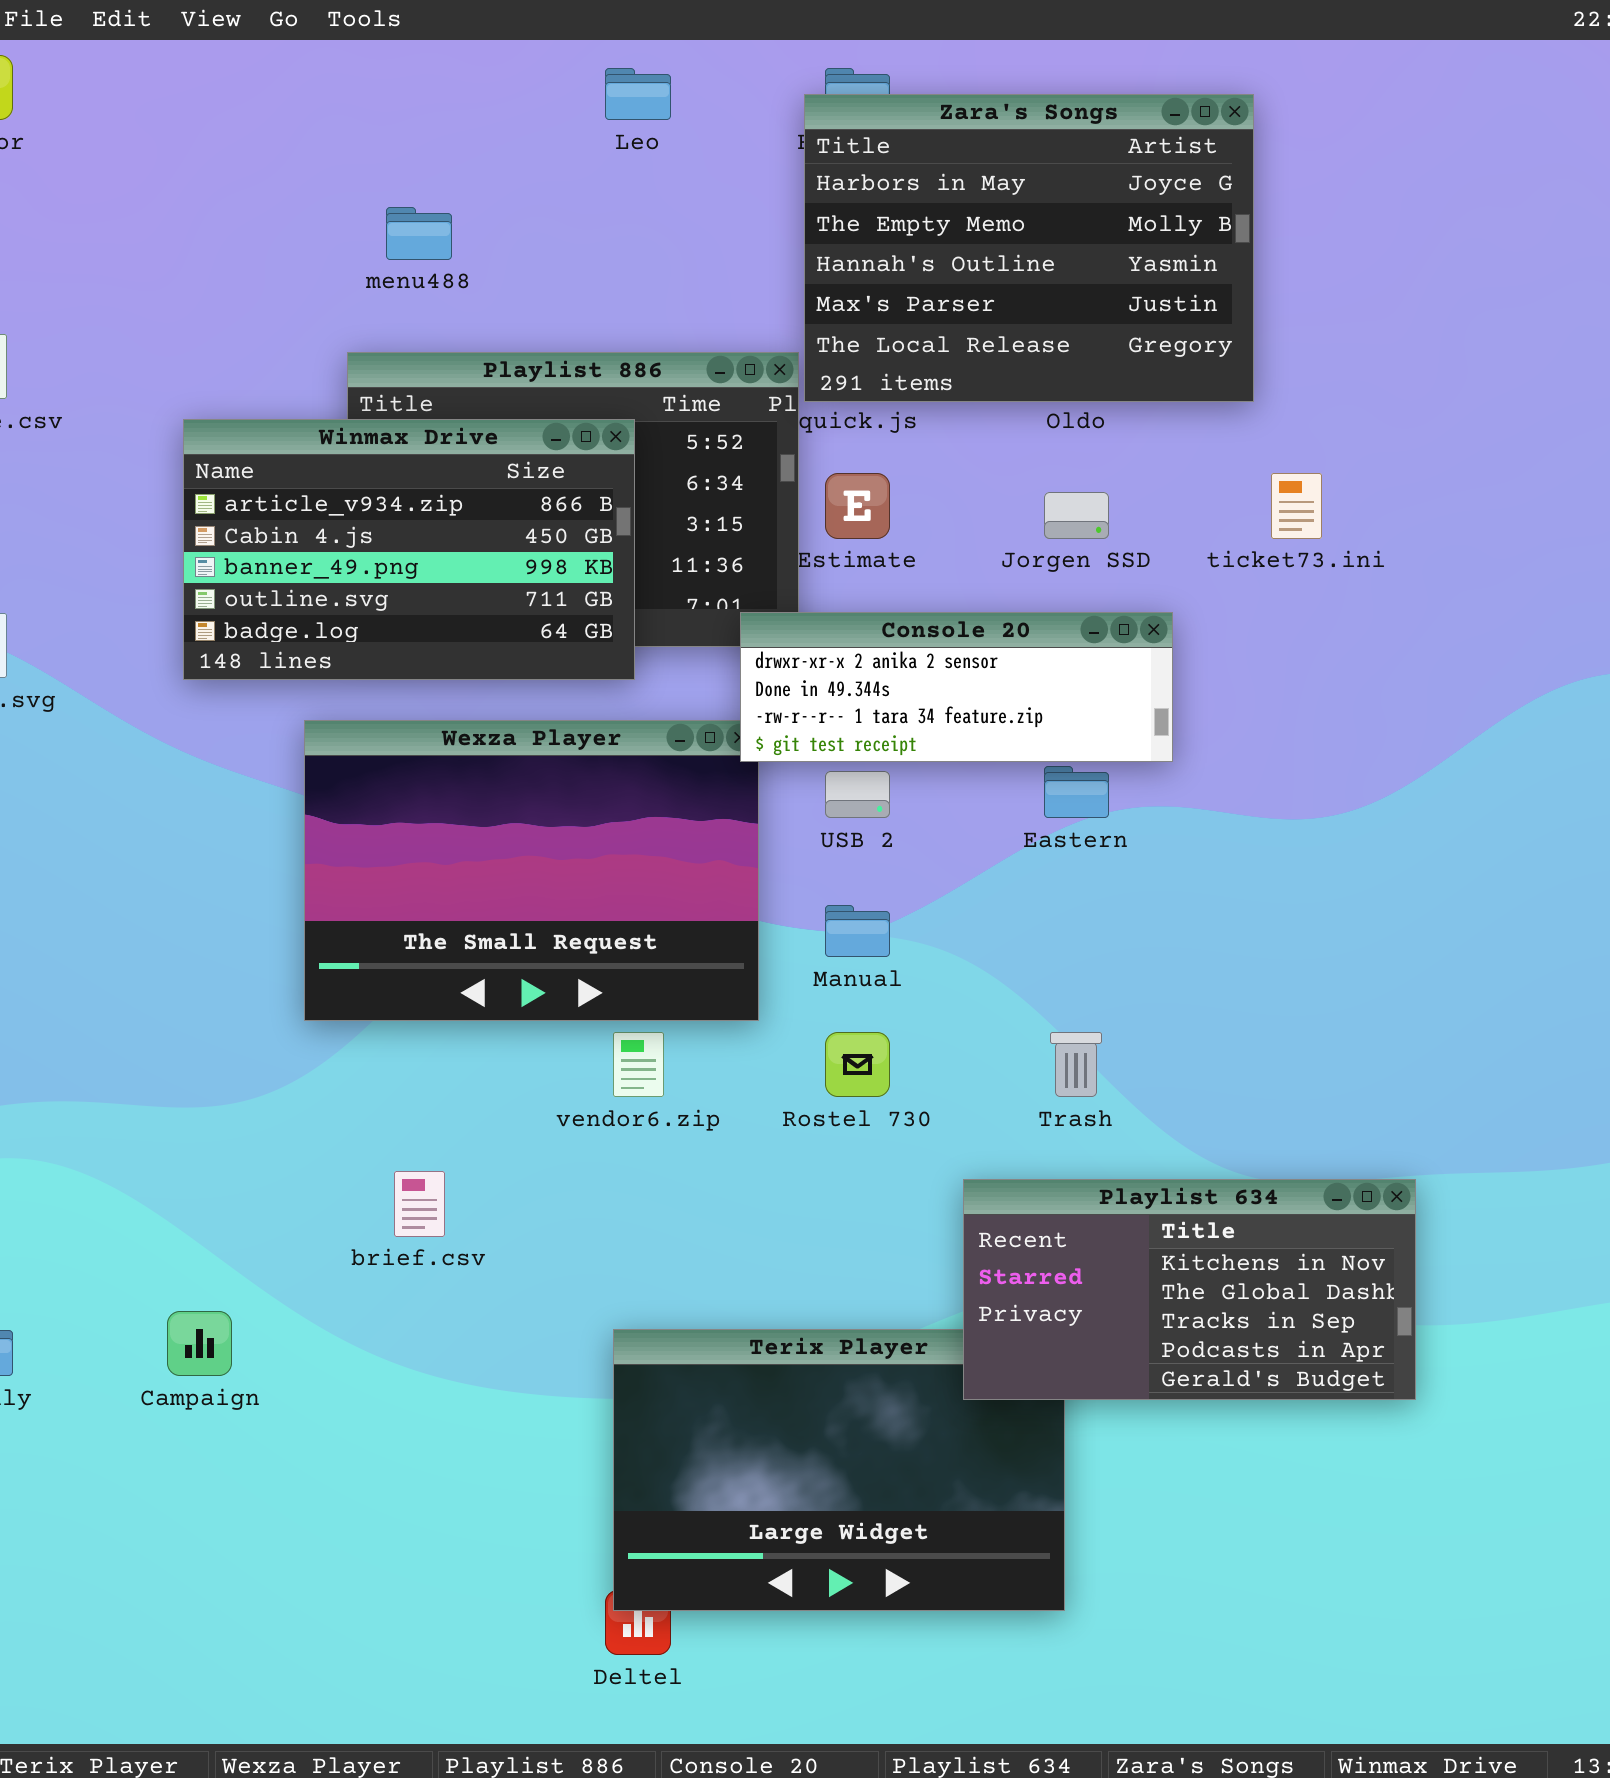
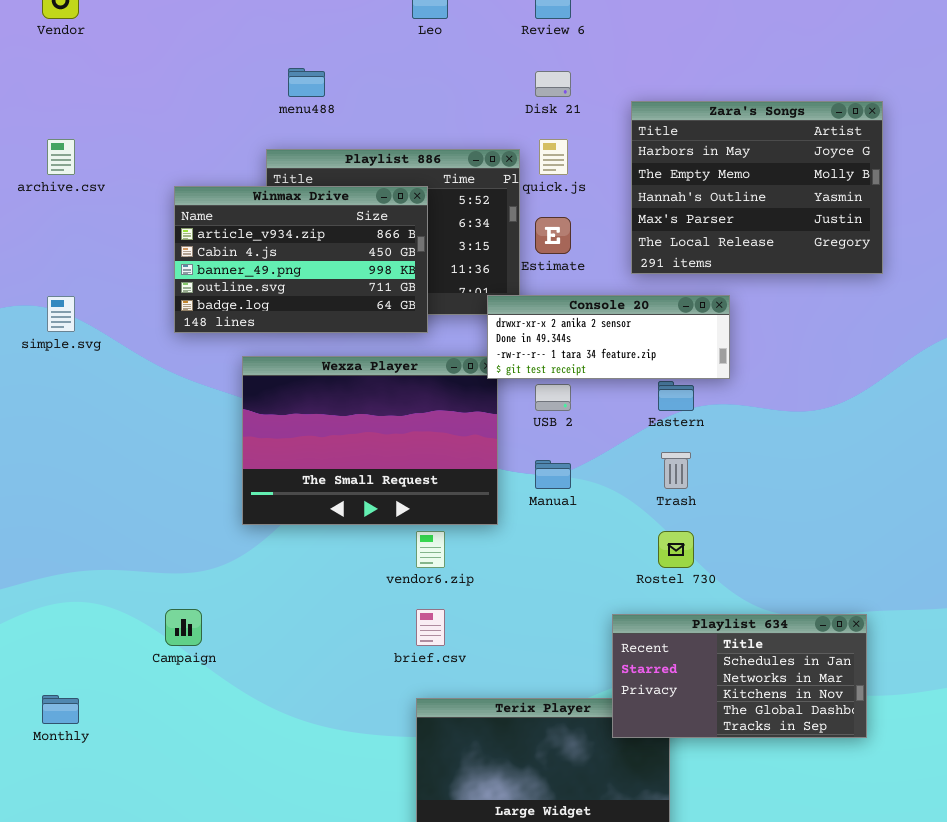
Zara's Songs: [804,94,1254,402] -> [631,101,883,274], moved
Rostel 730: [825,1032,890,1097] -> [658,531,694,568], moved
Trash: [1050,1032,1102,1097] -> [661,452,691,489], moved
brief.csv: [394,1171,445,1237] -> [416,609,445,646], moved
Playlist 634: [963,1179,1416,1400] -> [612,614,867,738], scrolled up 2 rows
Campaign: [167,1311,232,1376] -> [165,609,202,646], moved

